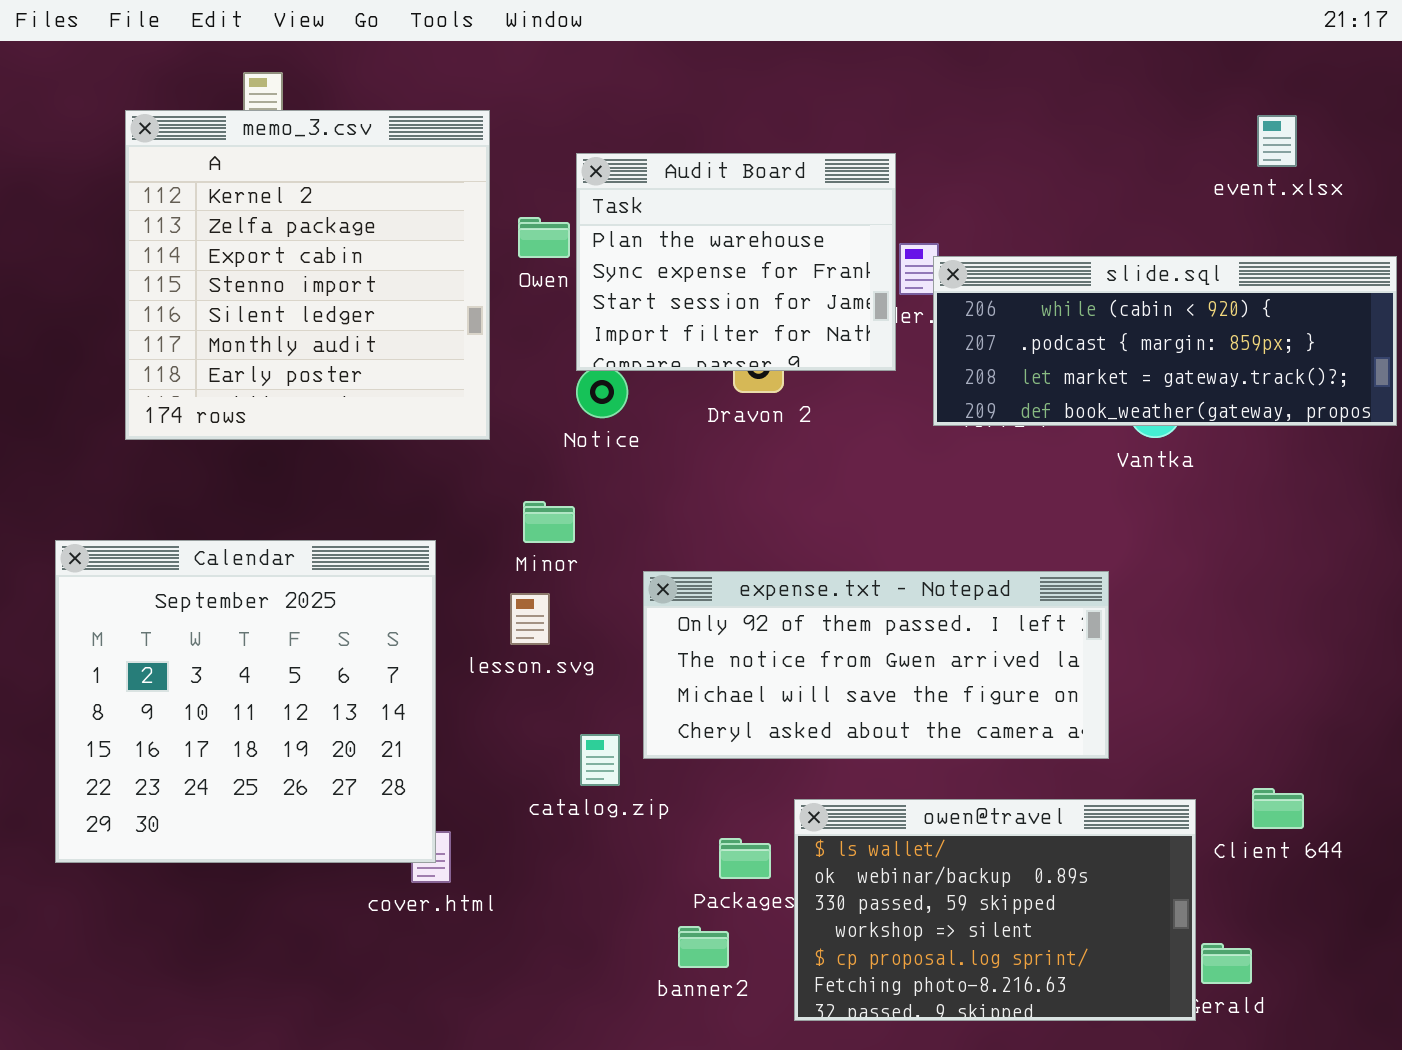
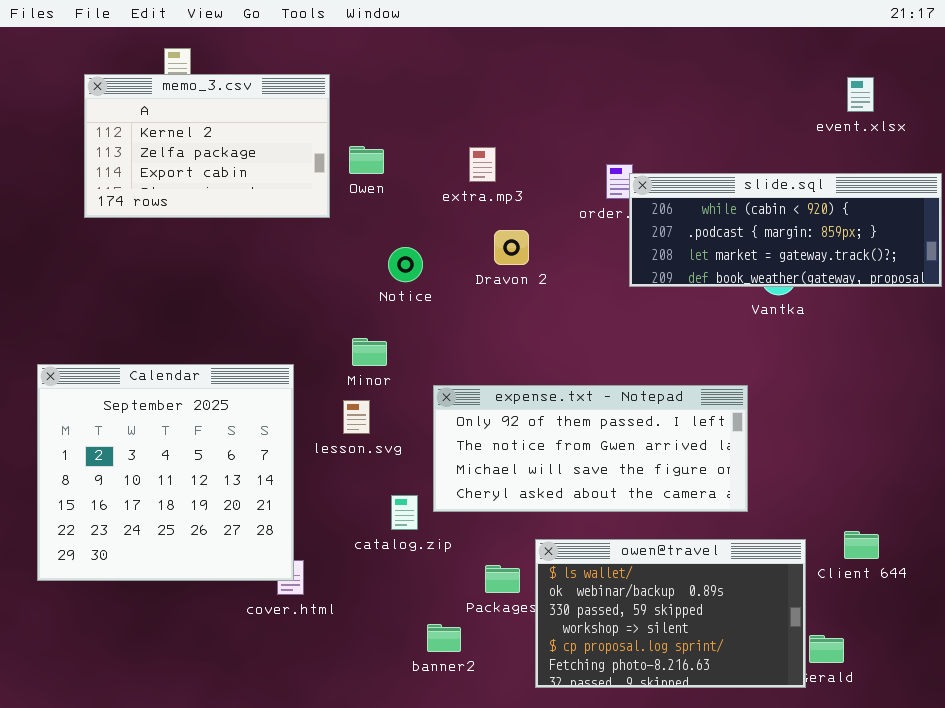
memo_3.csv: [125,110,490,440] -> [84,74,330,218], resized
Audit Board: [576,153,896,371] -> none, closed
banner2: [678,926,729,968] -> [427,624,461,652], moved

